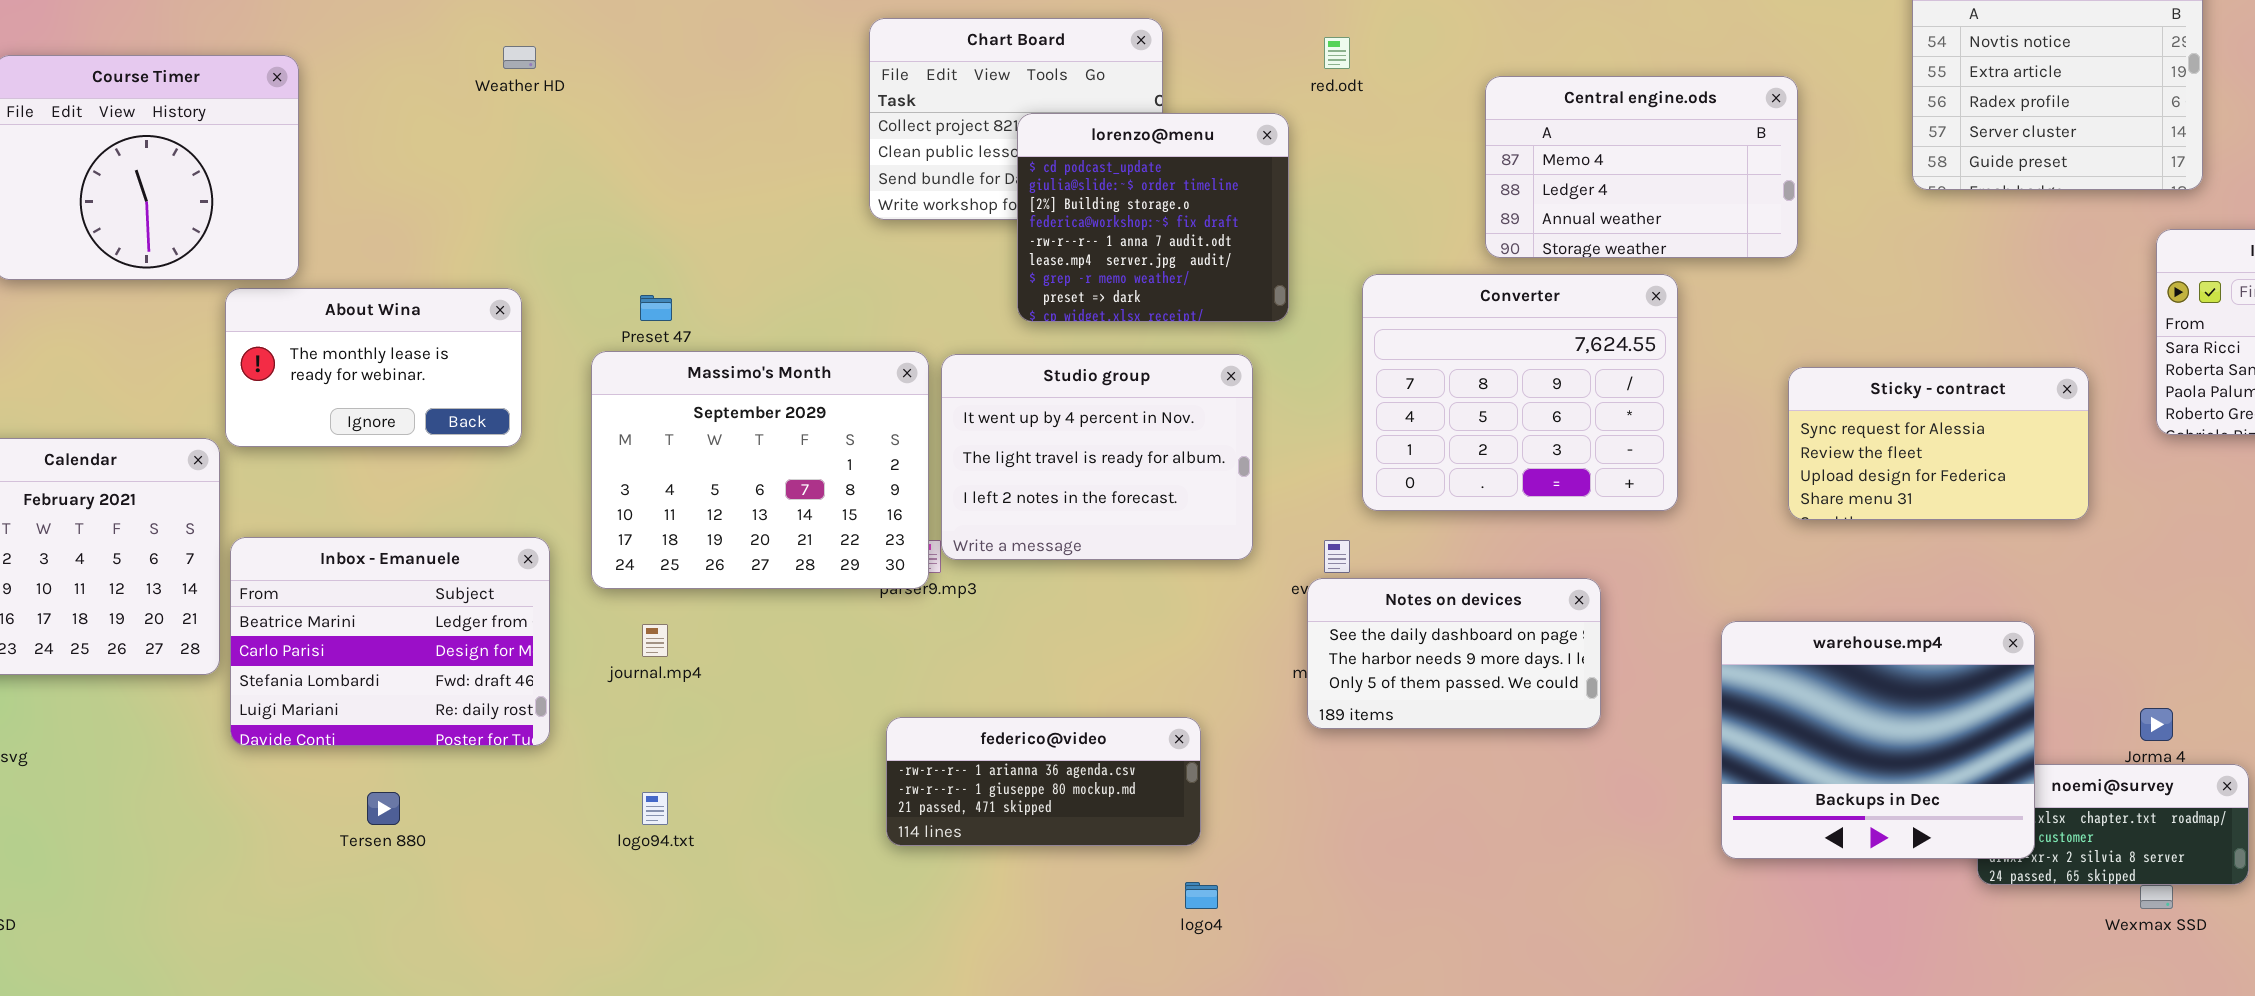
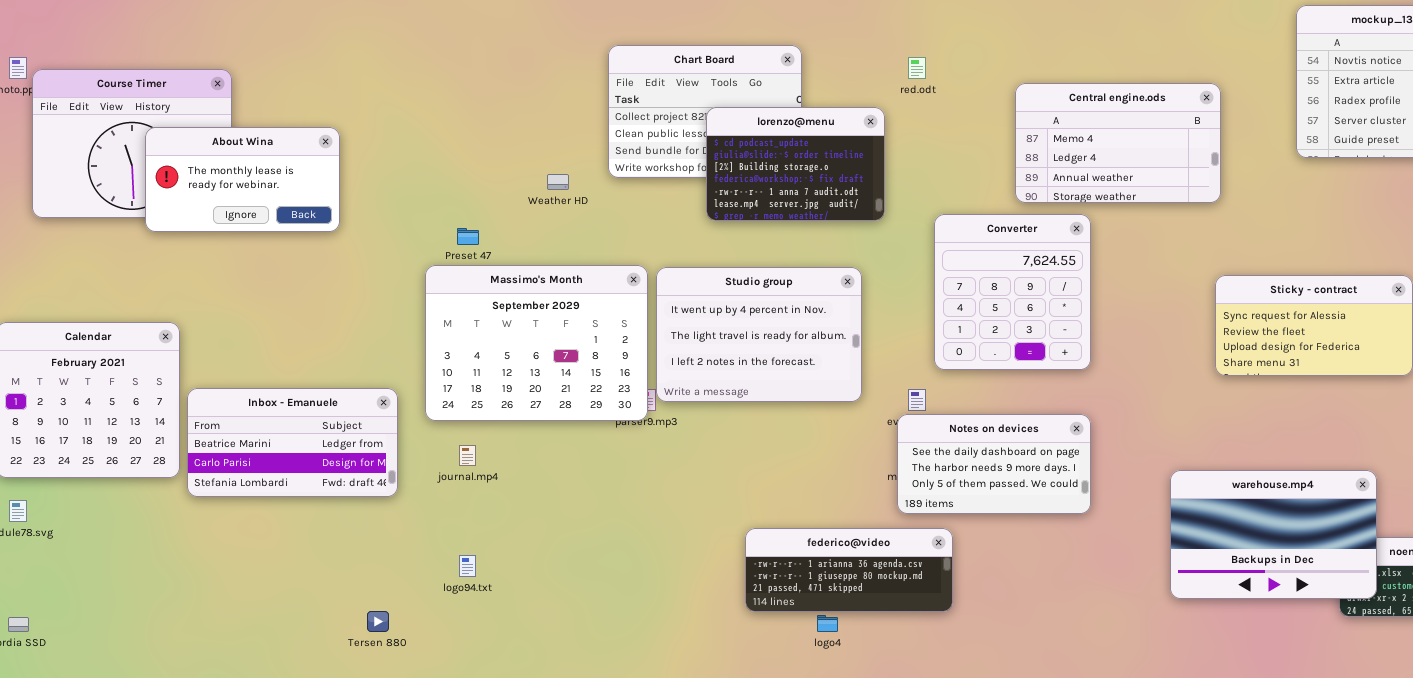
Weather HD: [503,46,536,69] -> [547,174,569,190], moved
lorenzo@menu: [1017,113,1289,322] -> [706,107,885,221], resized
Converter: [1362,274,1678,511] -> [934,214,1091,370], resized
About Wina: [225,288,522,447] -> [145,127,340,232], moved
Inbox - Emanuele: [230,537,550,746] -> [187,388,398,497], resized
warehouse.mp4: [1721,621,2035,859] -> [1170,470,1377,599], resized
federico@video: [886,717,1201,846] -> [745,528,953,612], moved
Tersen 880: [367,792,400,825] -> [367,611,389,632], moved

